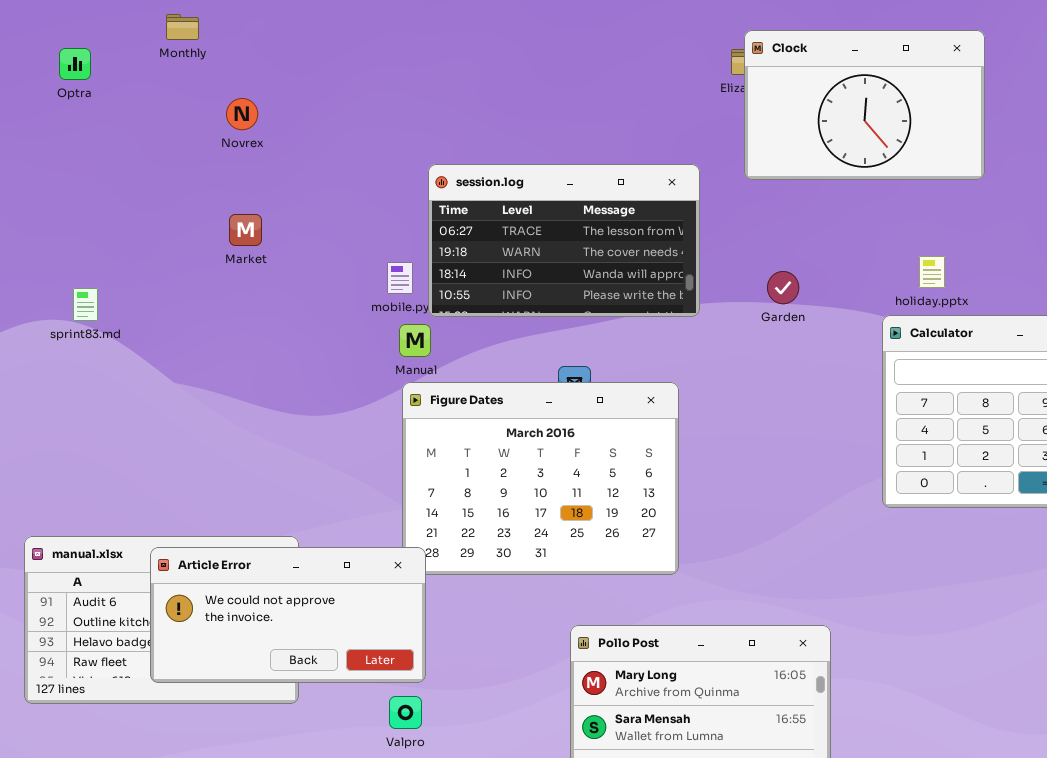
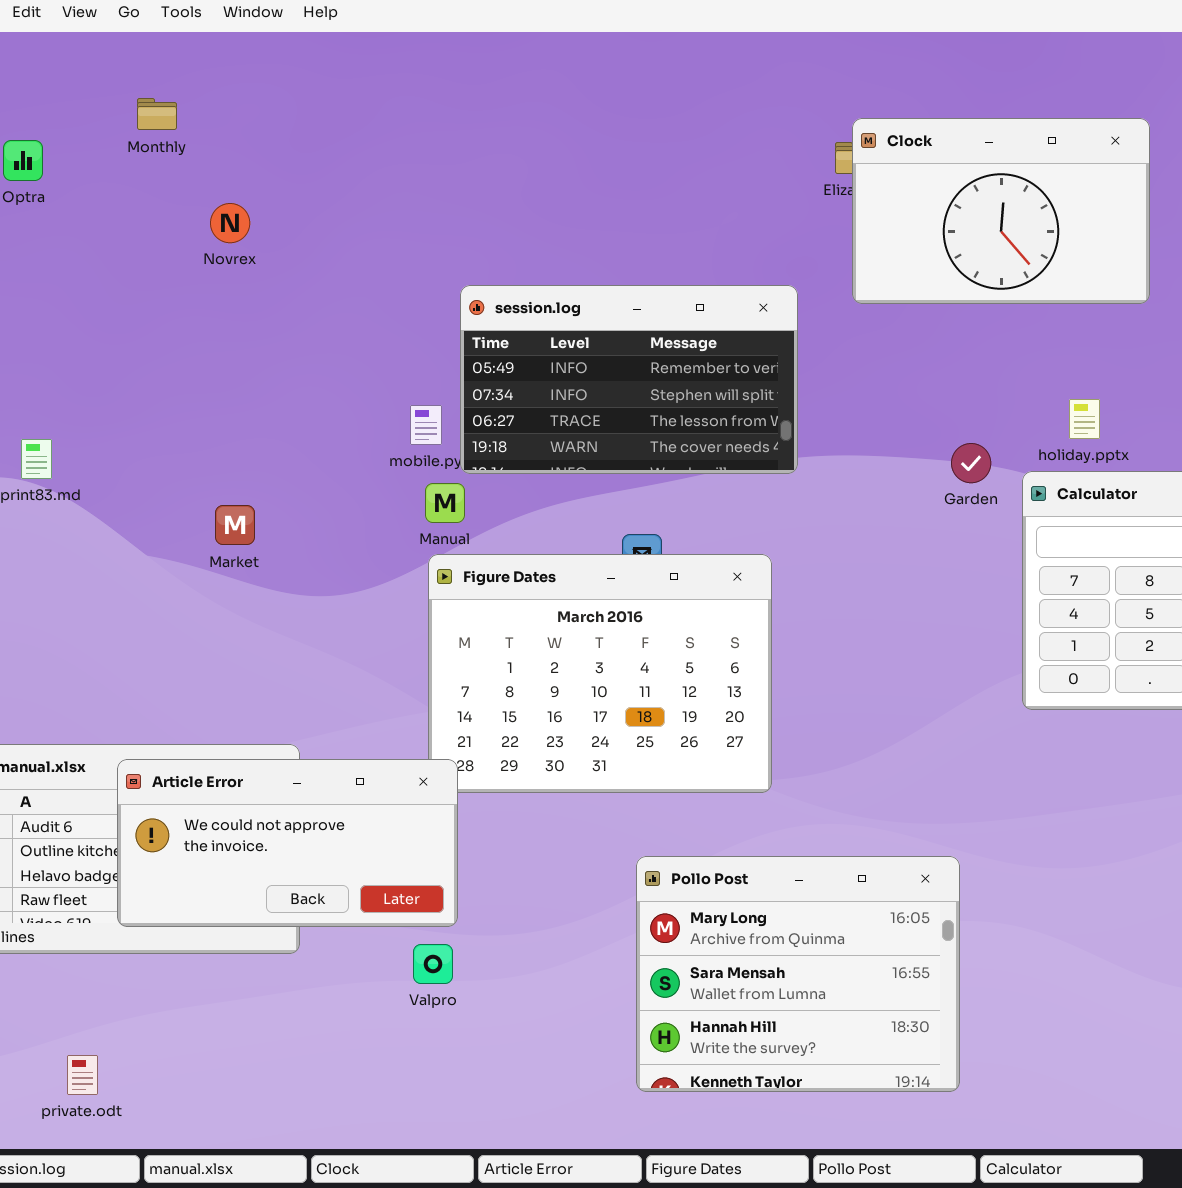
session.log: [428,164,700,317] -> [460,285,798,474], scrolled up 2 rows
Market: [229,214,262,246] -> [215,505,255,545], moved
Garden: [767,271,799,304] -> [951,443,991,483], moved

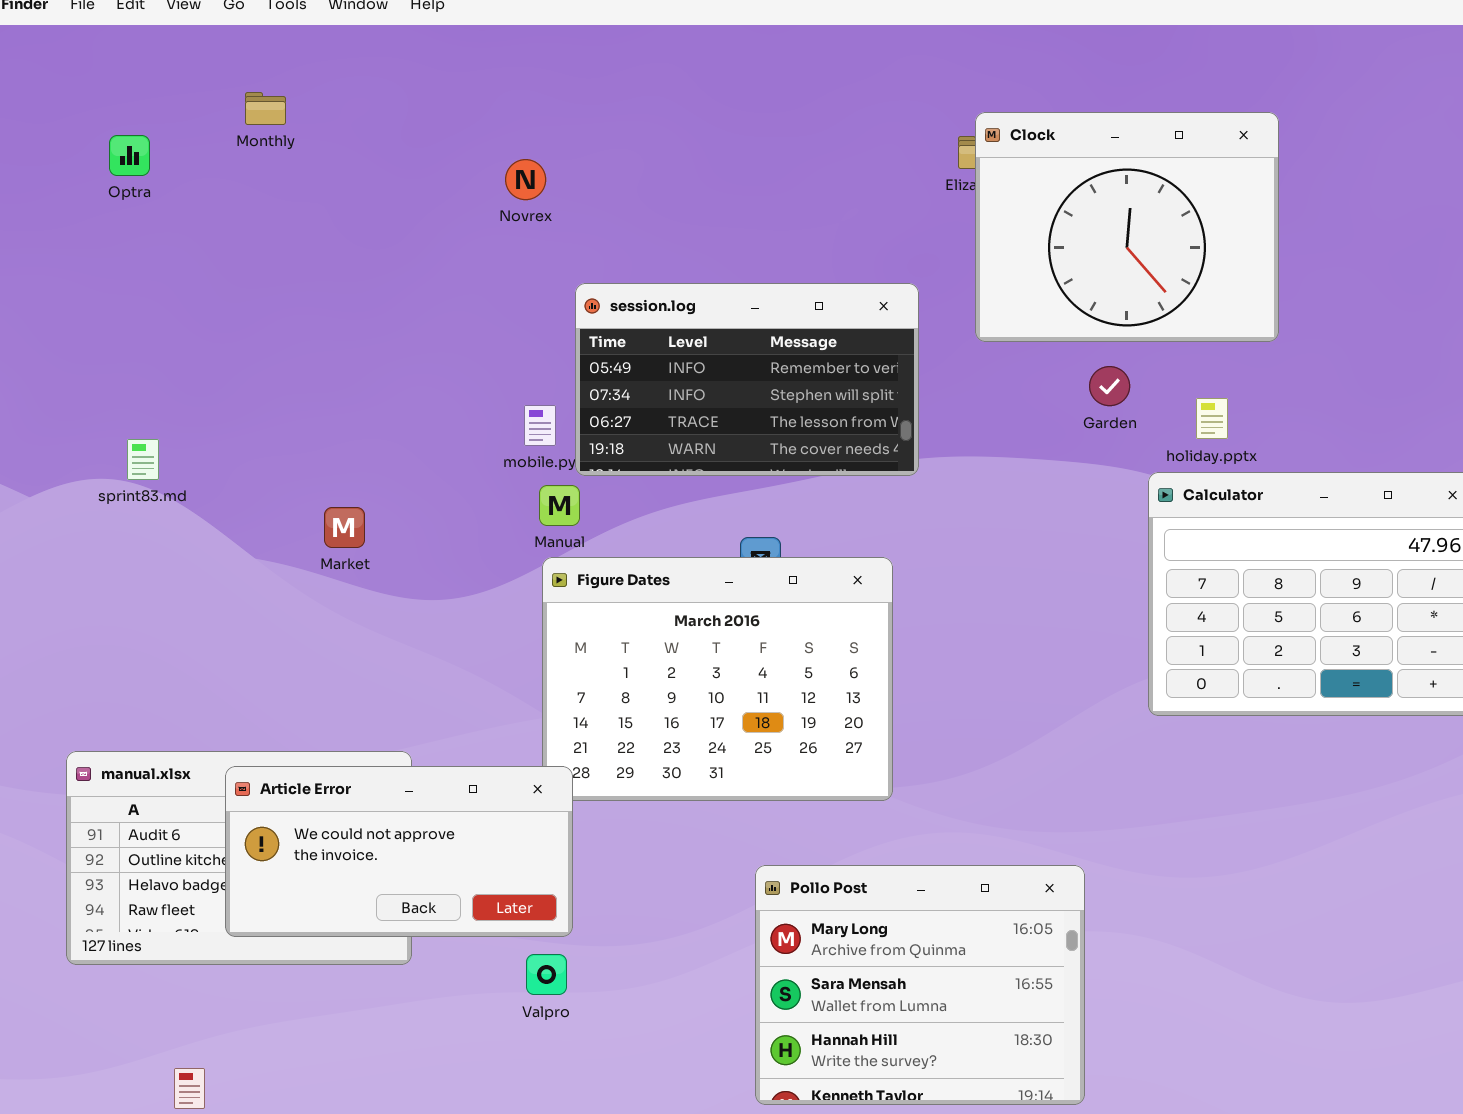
Clock: [852,118,1150,304] -> [975,112,1279,342], resized
Novrex: [210,203,250,243] -> [505,159,546,200], moved
Garden: [951,443,991,483] -> [1089,366,1130,406], moved

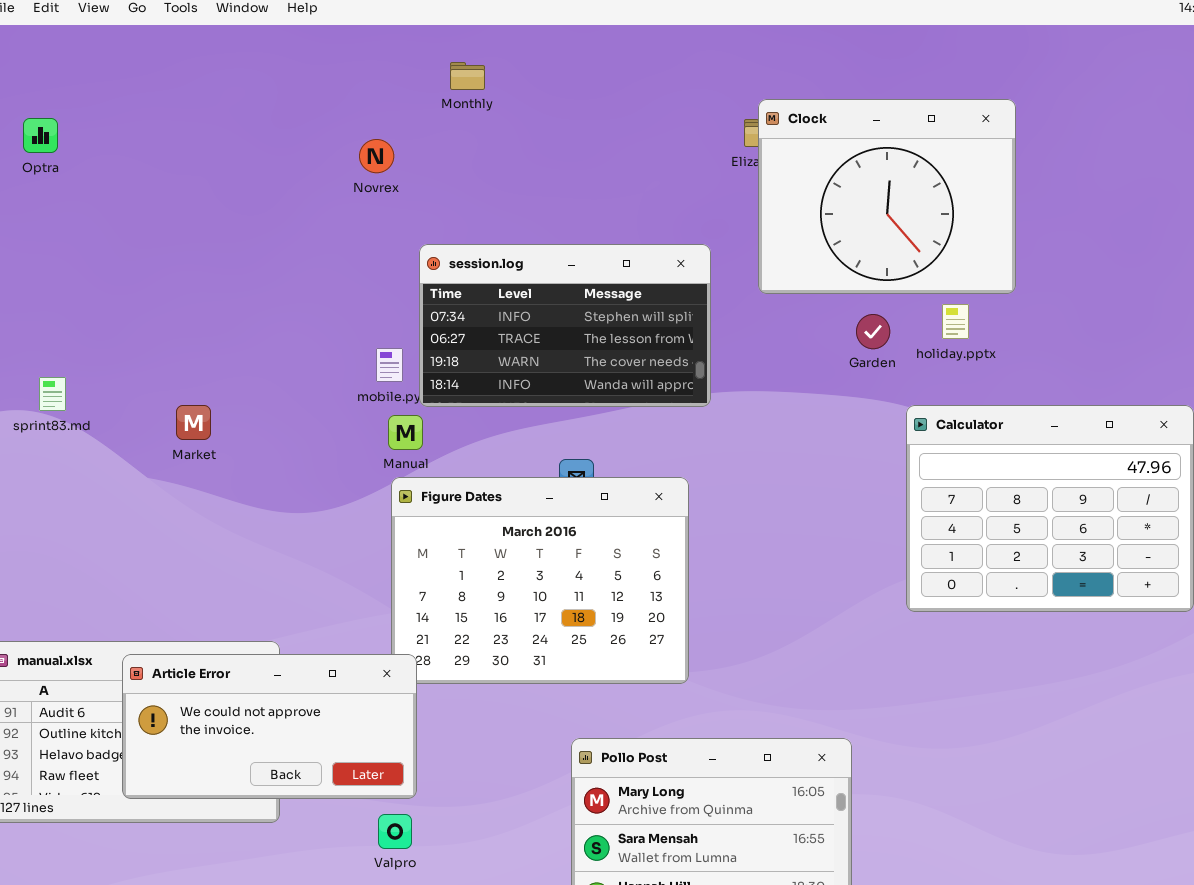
Monthly: [245,92,286,125] -> [450,62,485,90], moved
session.log: [575,283,919,476] -> [419,244,711,407], scrolled down 1 row
holiday.pptx: [1196,398,1228,439] -> [942,304,969,339], moved
Market: [324,507,365,548] -> [176,405,211,440], moved

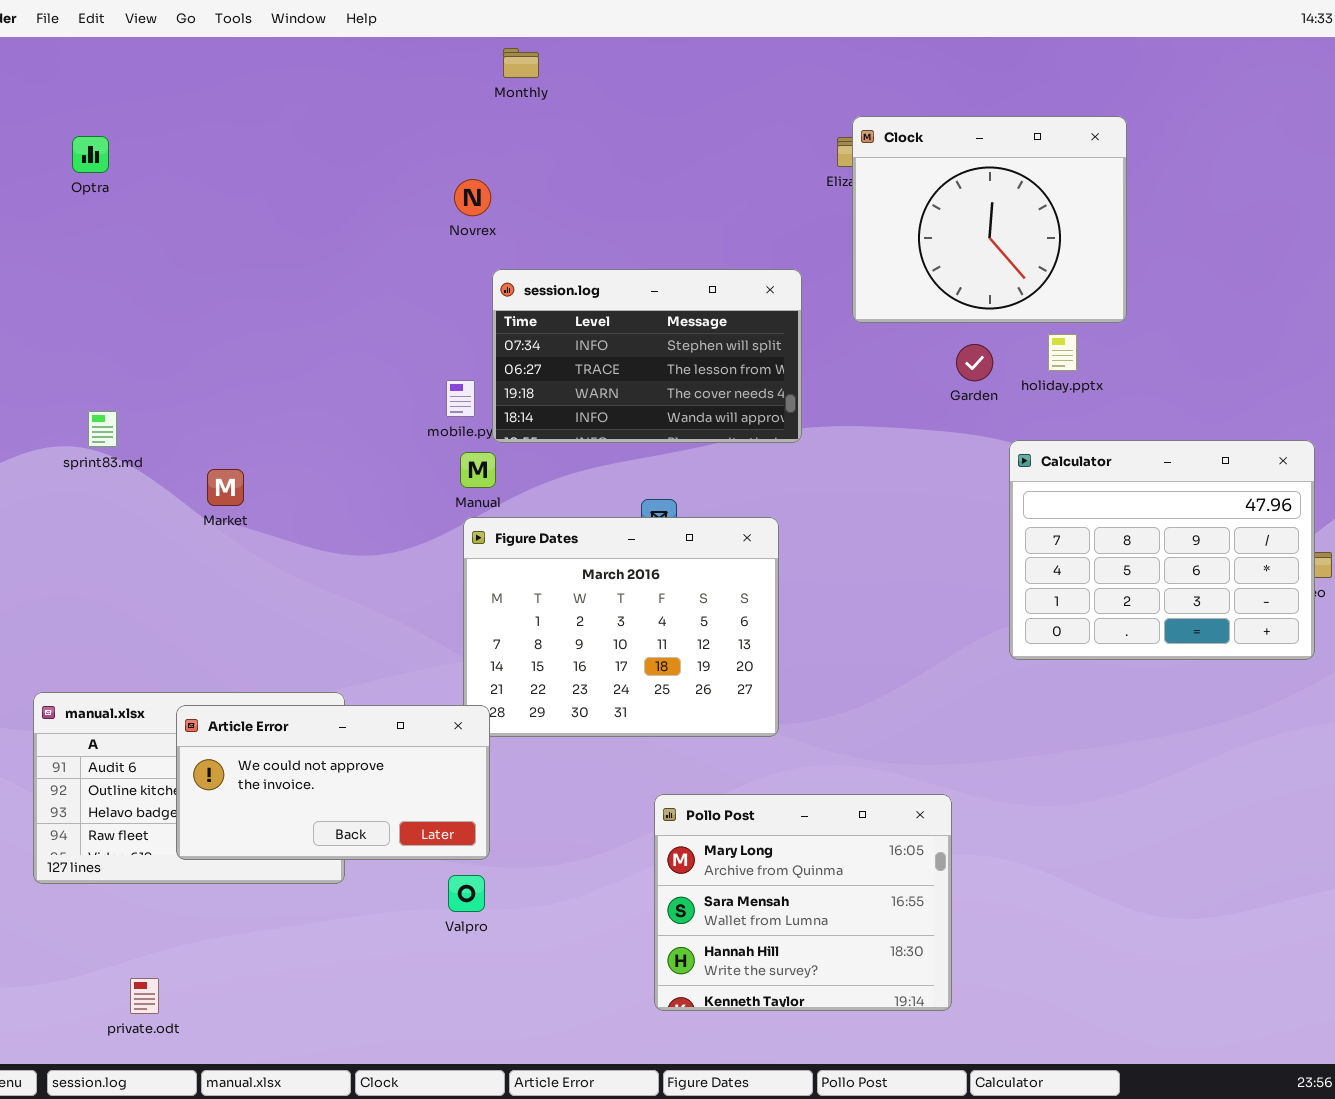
Monthly: [450,62,485,90] -> [503,48,539,78], moved
Novrex: [359,139,394,173] -> [454,179,491,216], moved
Market: [176,405,211,440] -> [207,469,244,506], moved

